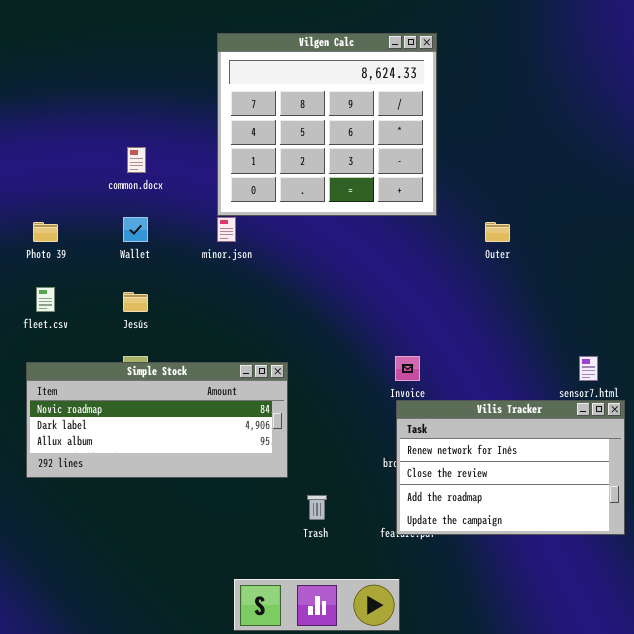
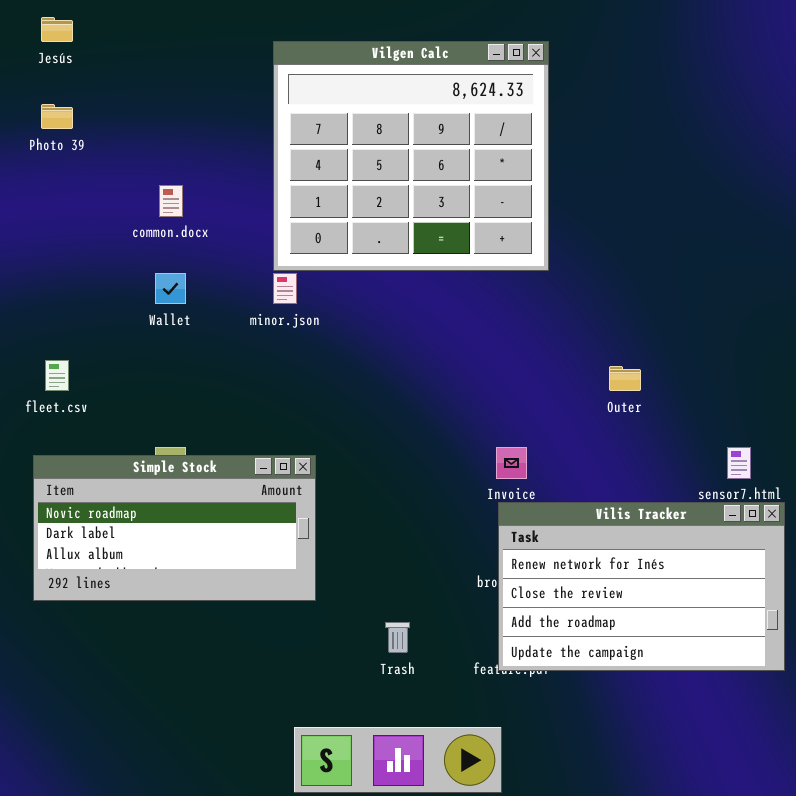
Photo 39: [33,222,58,242] -> [41,104,73,129], moved
Outer: [485,222,510,242] -> [609,366,641,391], moved
Jesús: [123,292,148,312] -> [41,17,73,42], moved
Simple Stock: [26,362,288,478] -> [33,455,316,601], resized

